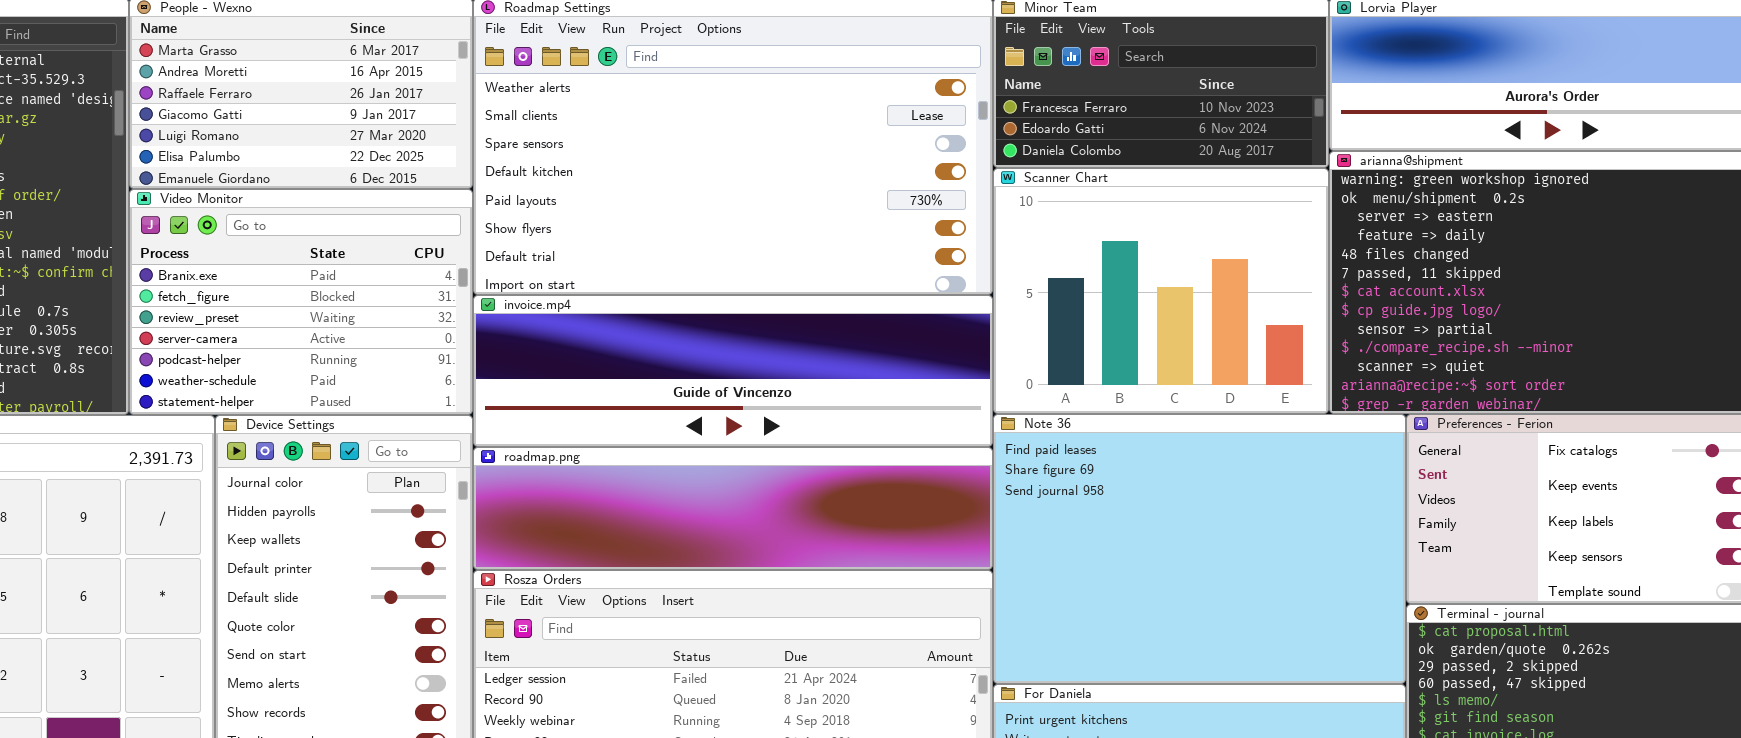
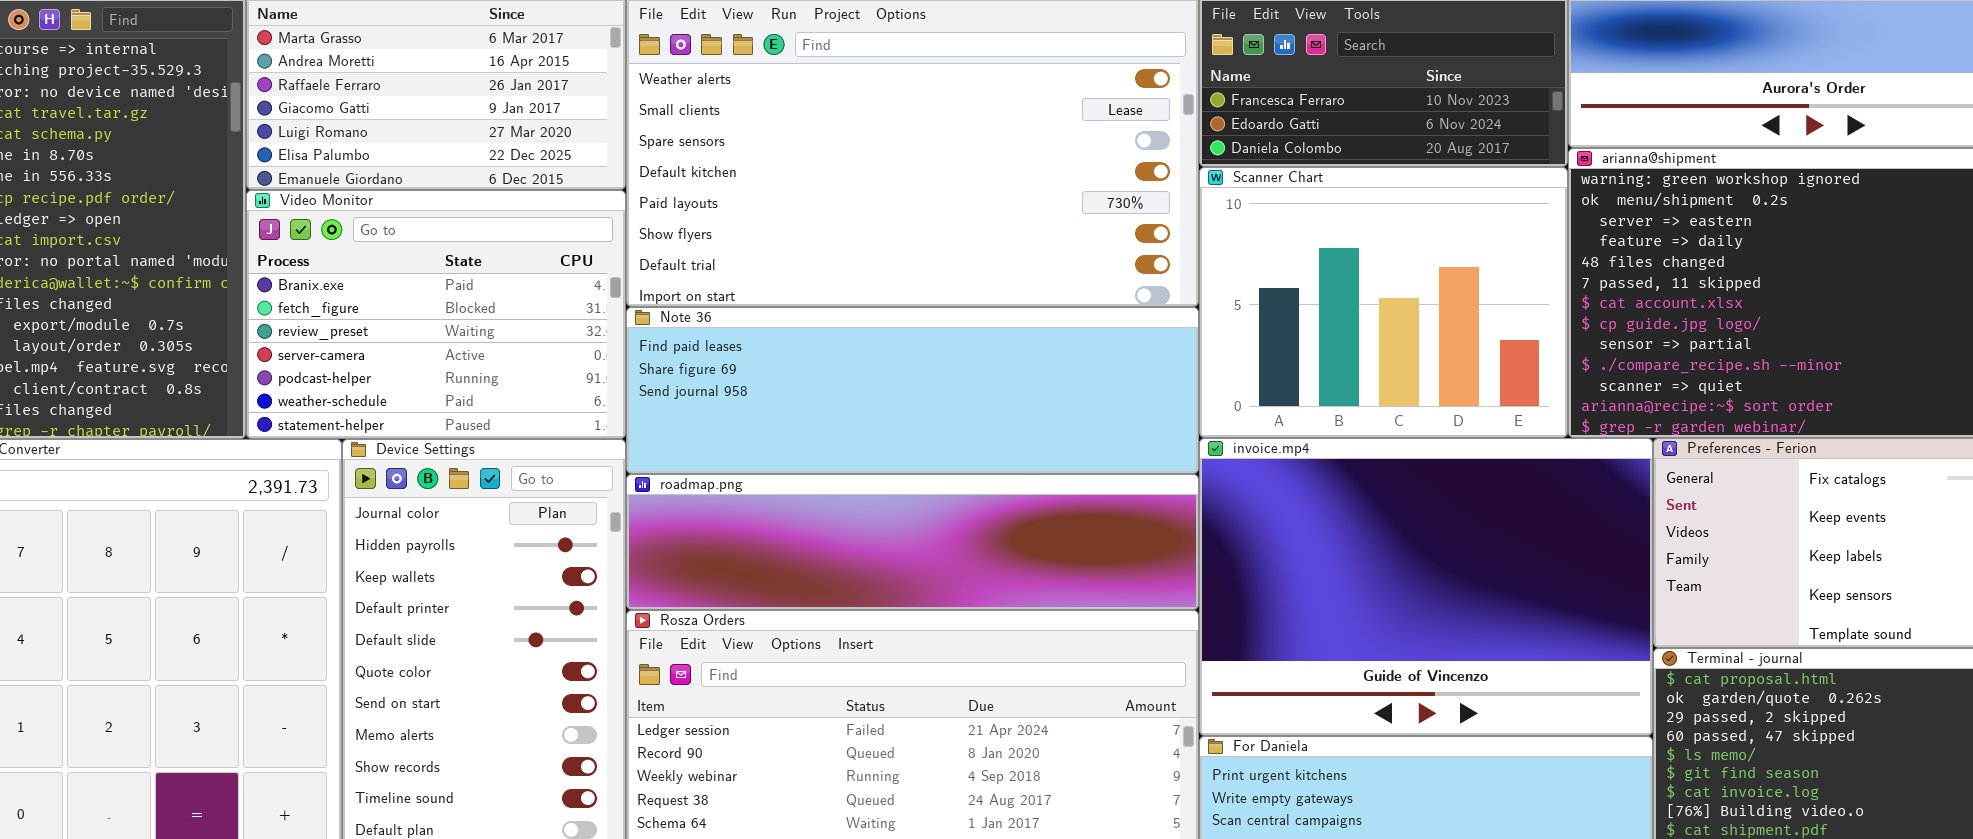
invoice.mp4: [473,295,993,447] -> [1199,438,1653,736], moved, resized
Note 36: [993,414,1406,684] -> [626,307,1199,474], moved, resized

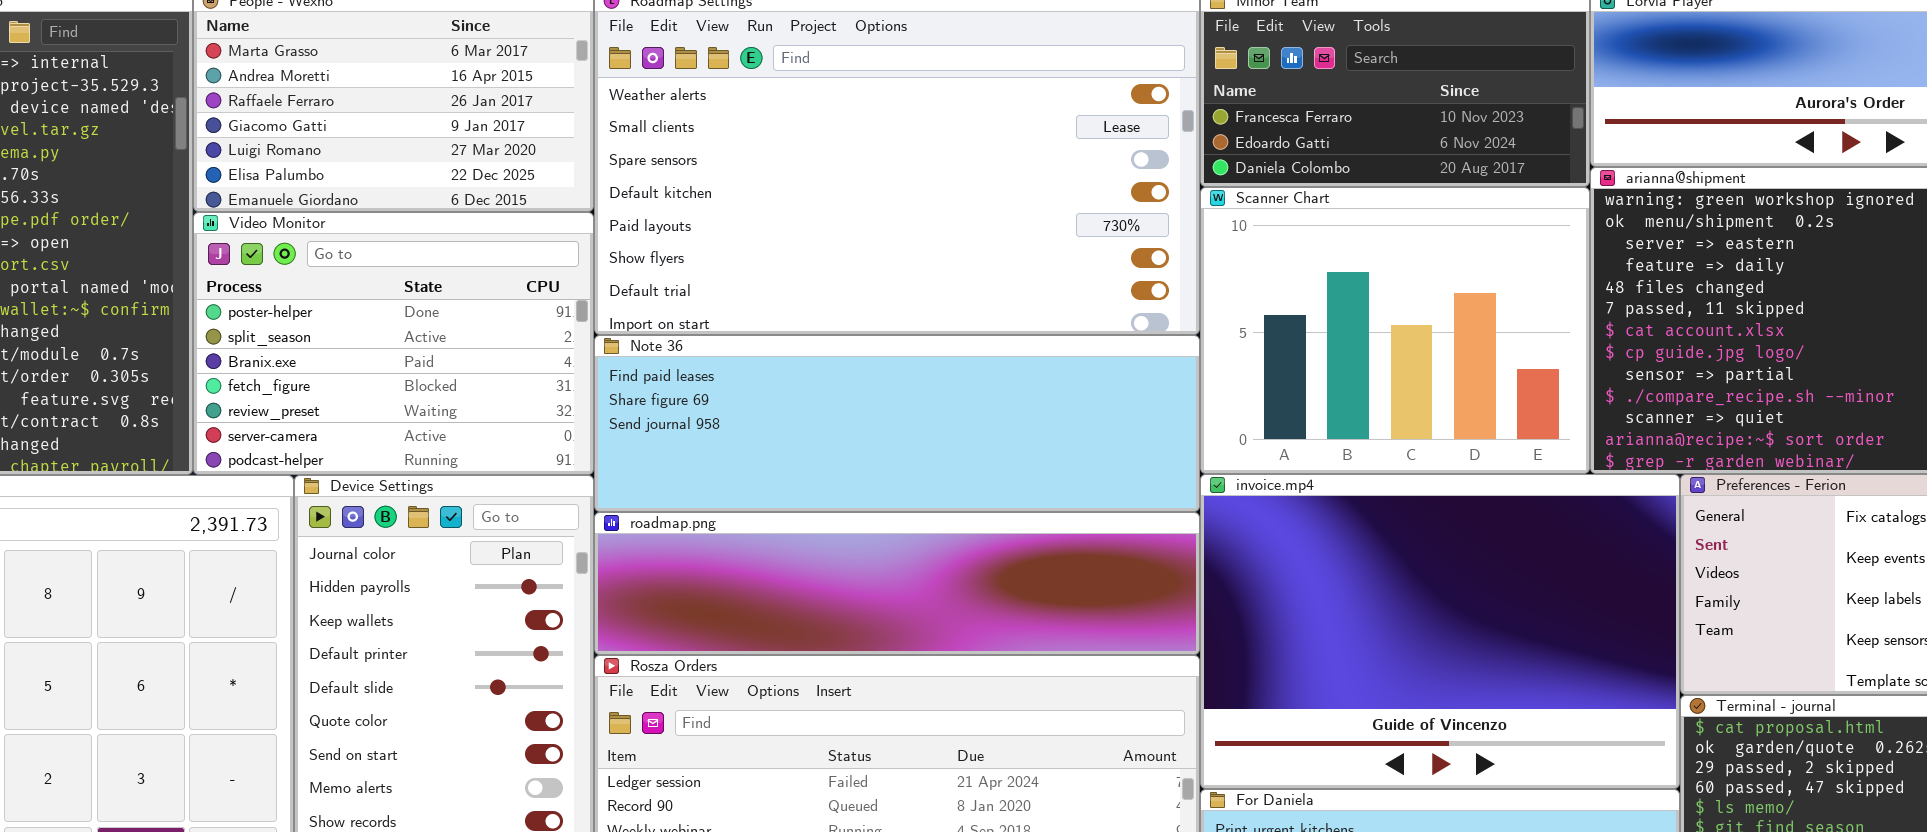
Video Monitor: [246,190,626,439] -> [193,212,594,475], scrolled up 2 rows

